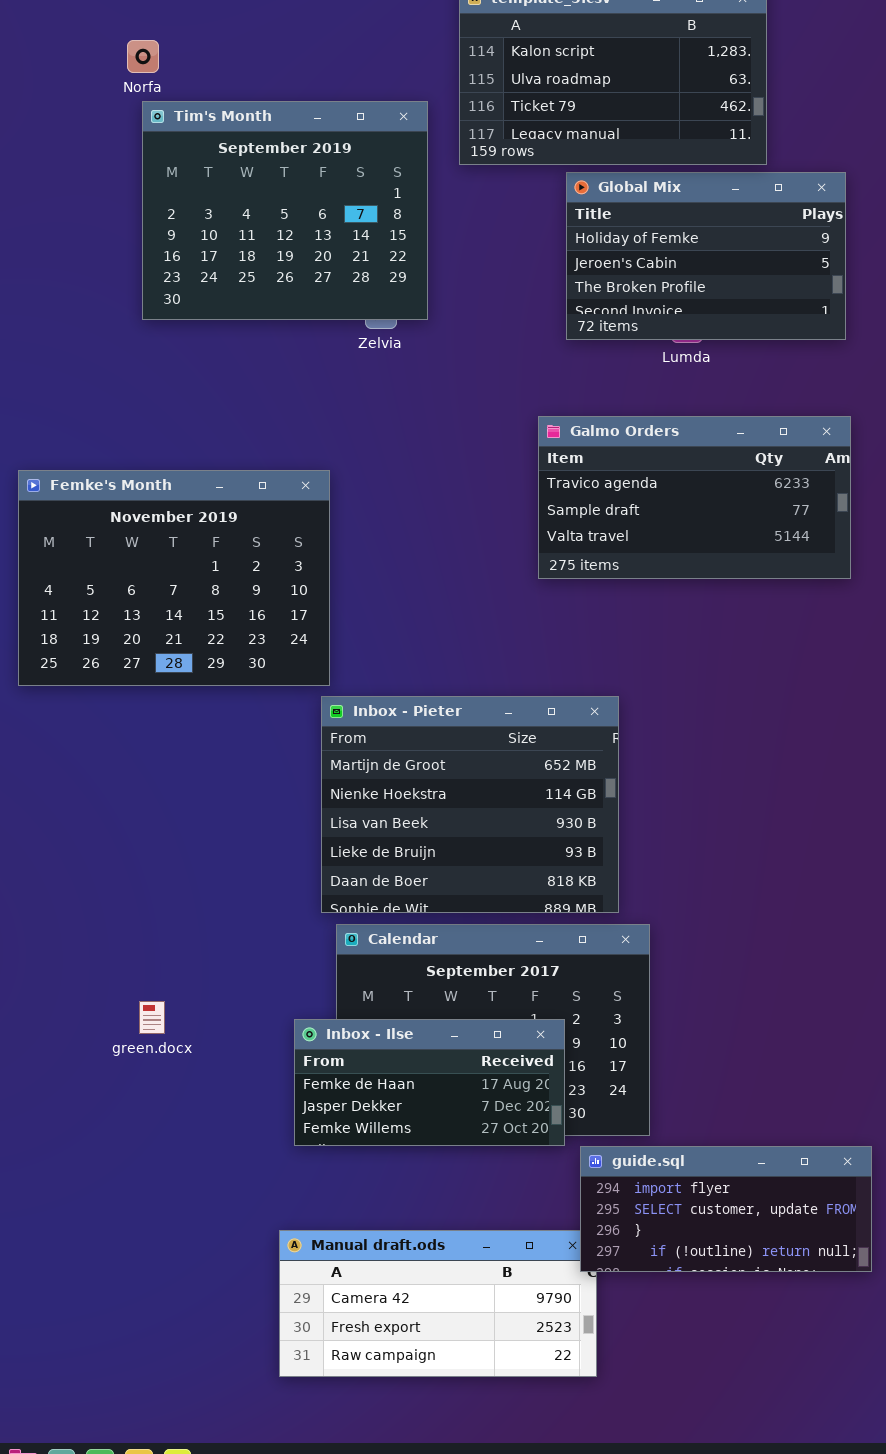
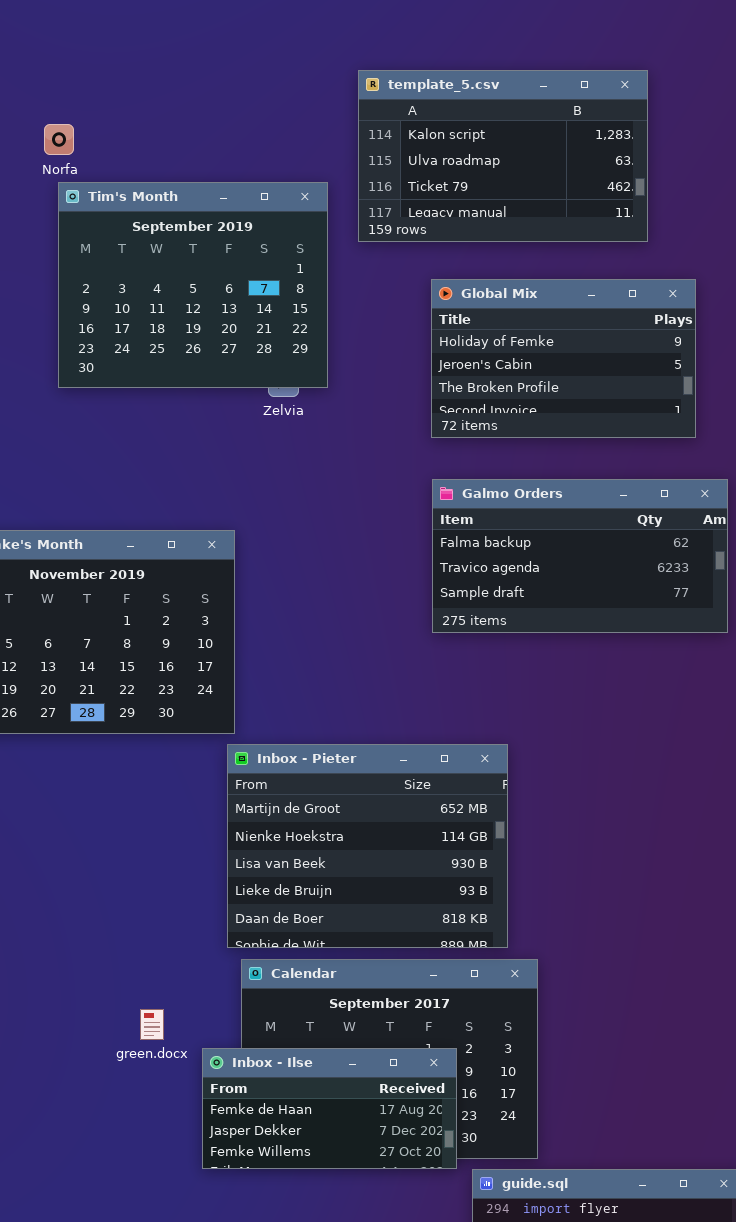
Global Mix: [566,172,846,340] -> [431,279,696,438], moved
Galmo Orders: [538,416,851,579] -> [432,479,728,633], scrolled up 1 row
green.docx: [139,1001,165,1034] -> [140,1009,164,1040], moved

